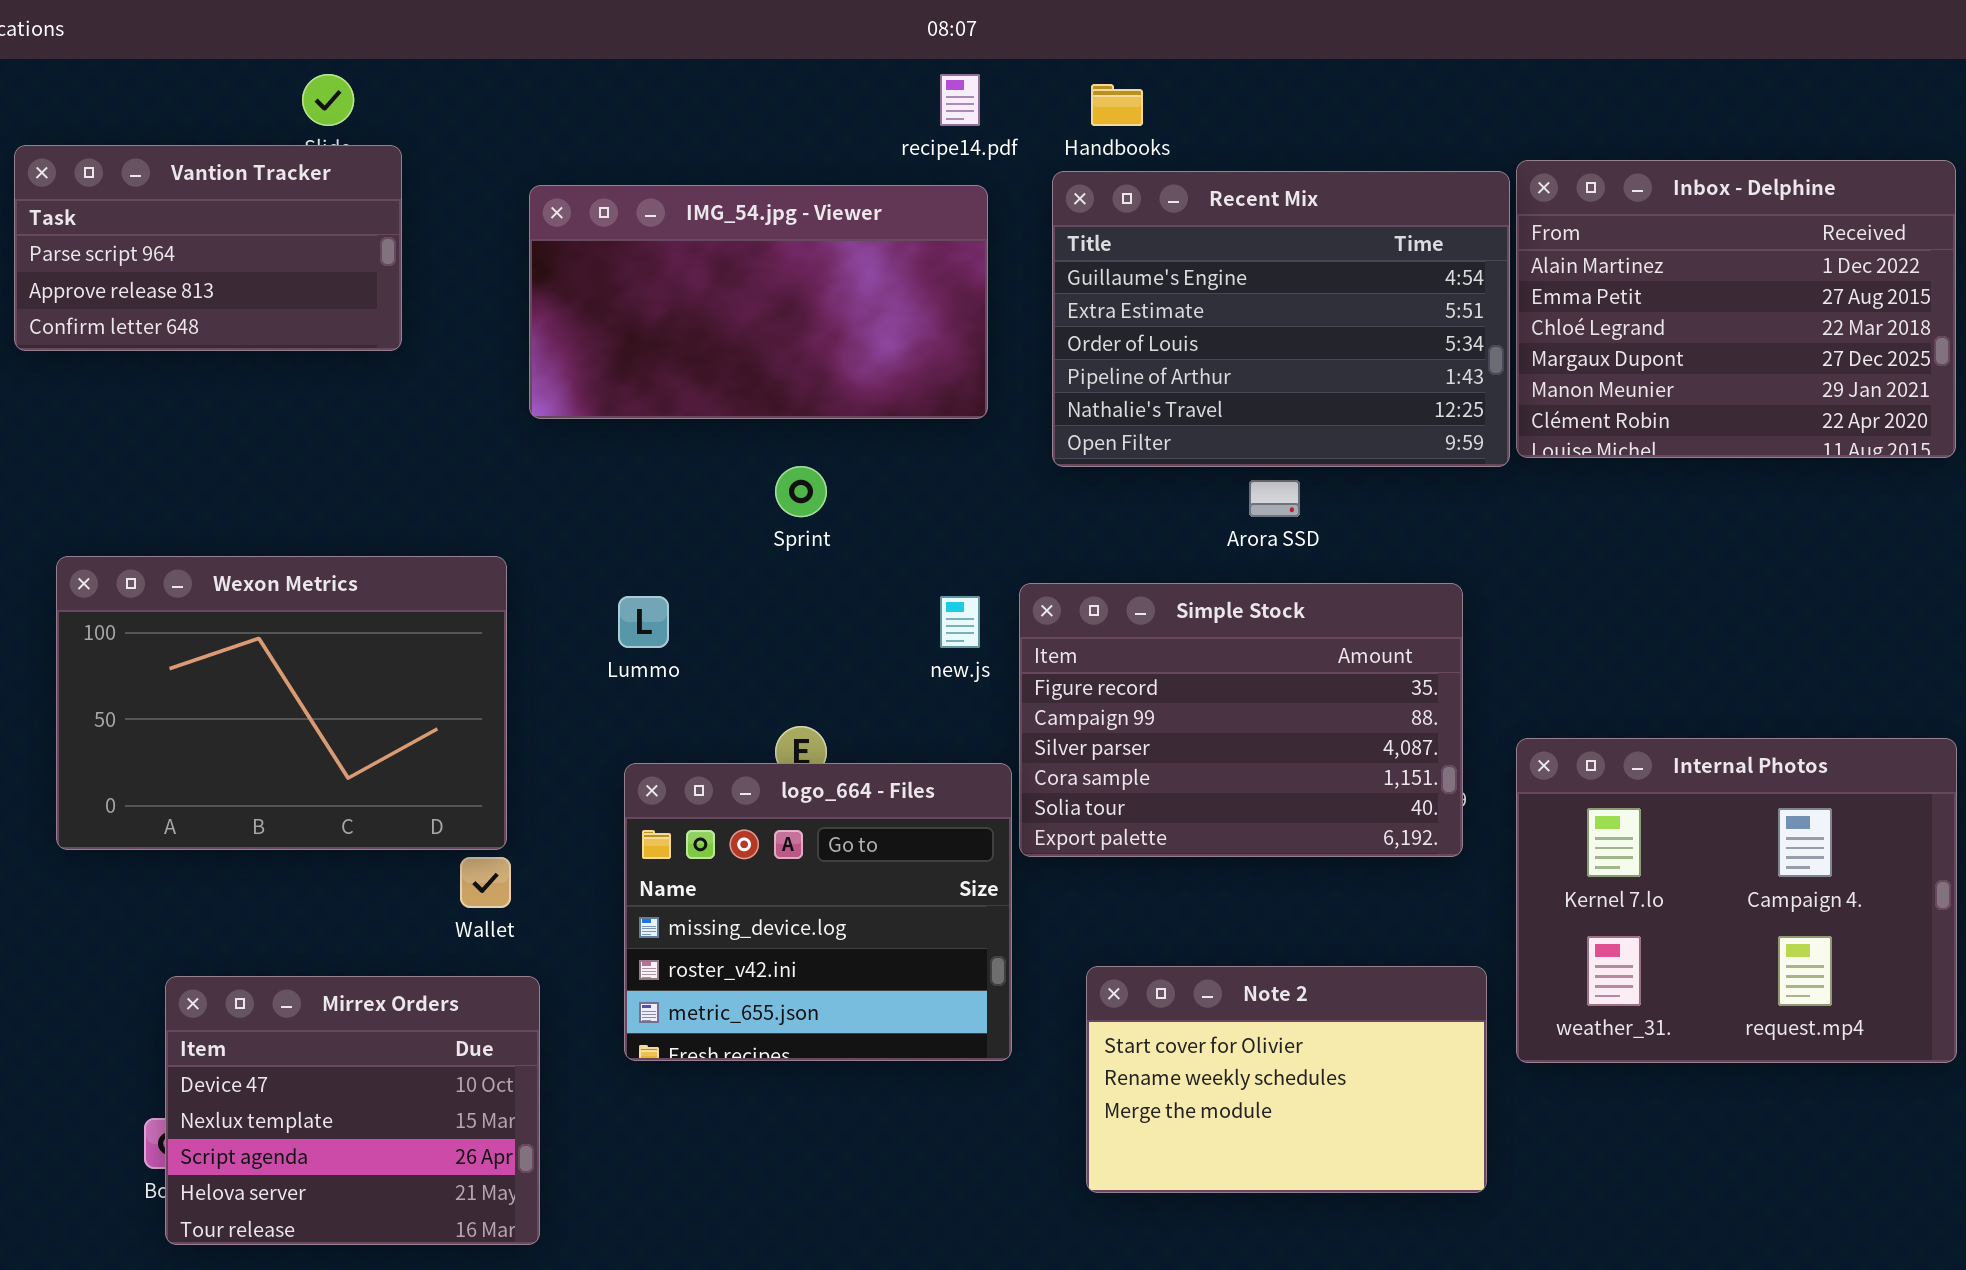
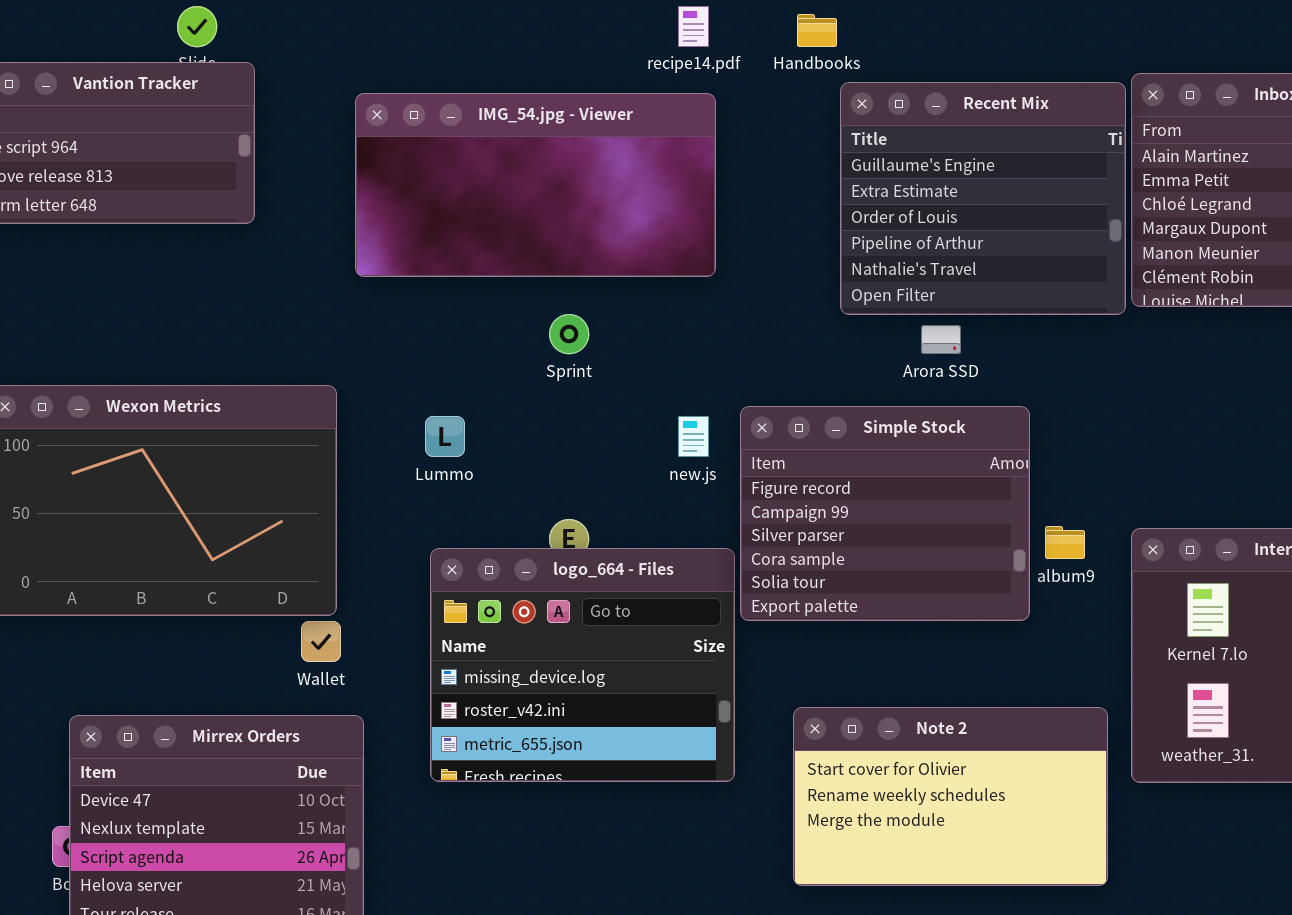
Recent Mix: [1052,171,1510,467] -> [840,82,1126,315], resized
Simple Stock: [1019,583,1463,857] -> [740,406,1030,621], resized

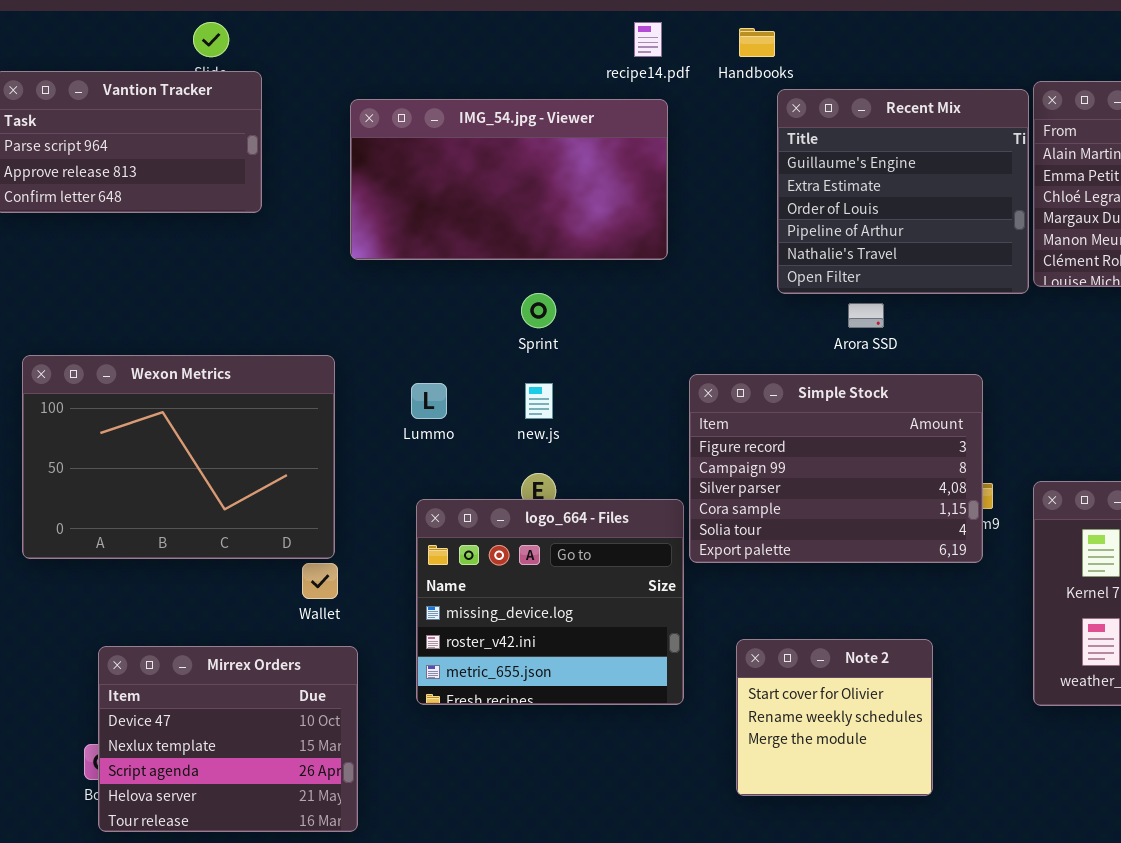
Simple Stock: [740,406,1030,621] -> [689,374,983,563], resized
new.js: [678,416,709,457] -> [525,383,553,419], moved
Note 2: [793,707,1108,886] -> [736,639,933,796], resized

